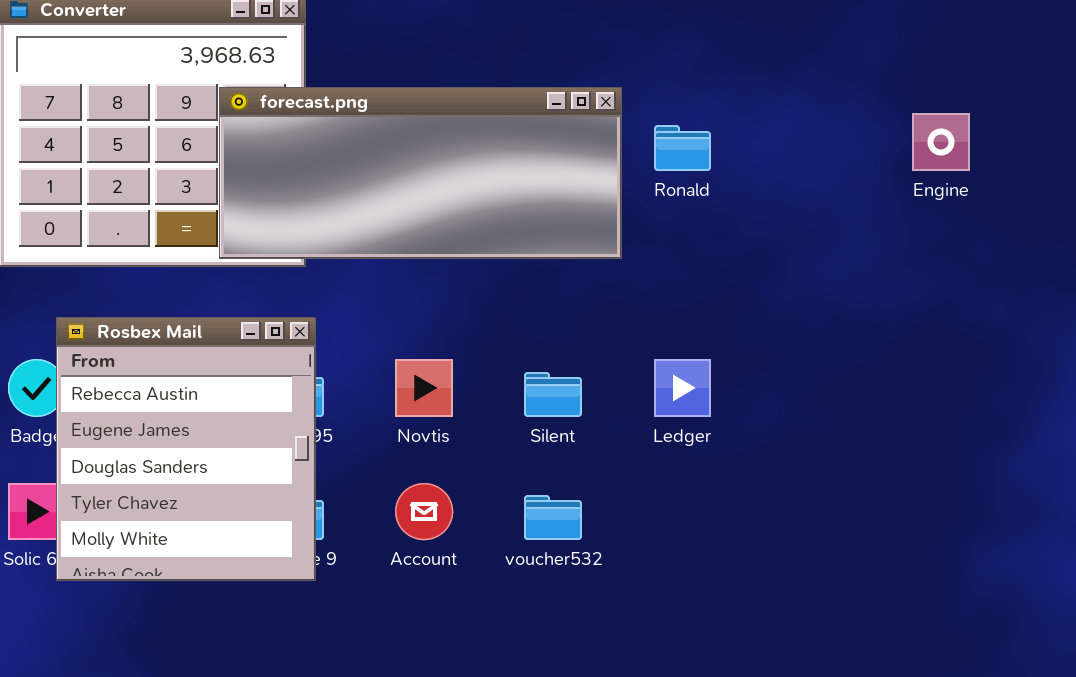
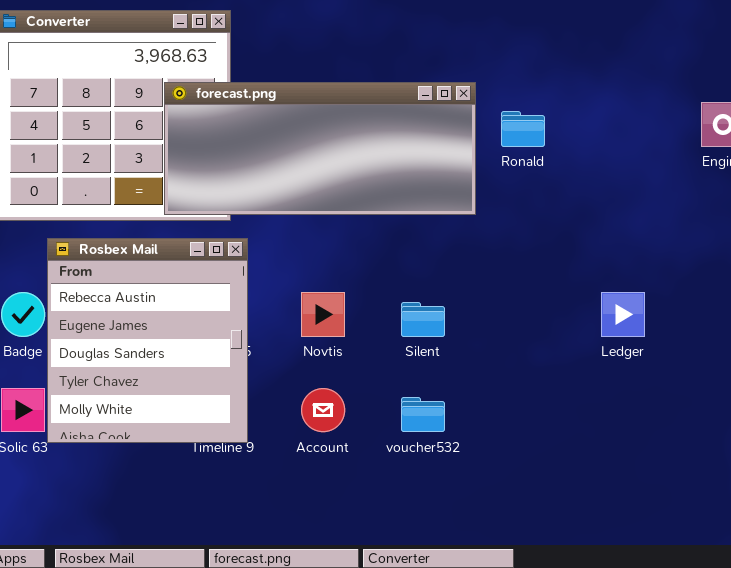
Rosbex Mail: [56,317,316,581] -> [47,238,248,443], moved
Ledger: [654,359,711,417] -> [601,292,645,337], moved

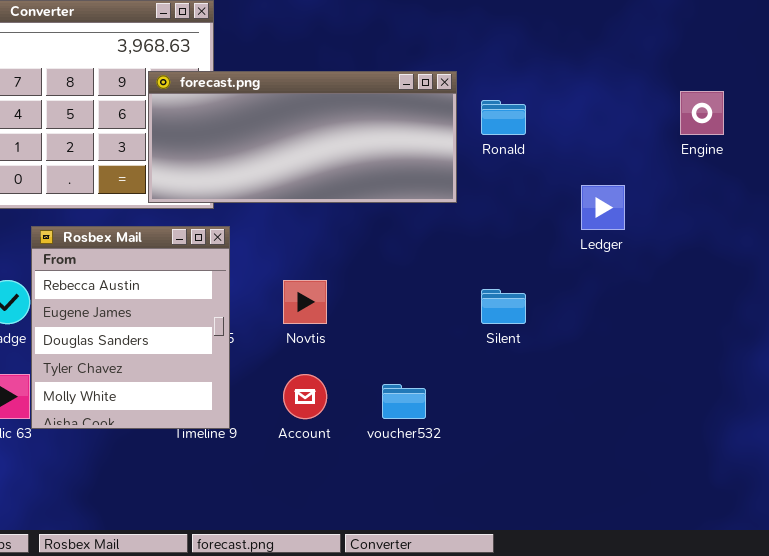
Ledger: [601,292,645,337] -> [581,185,625,230], moved
Silent: [401,302,445,337] -> [481,289,526,324], moved

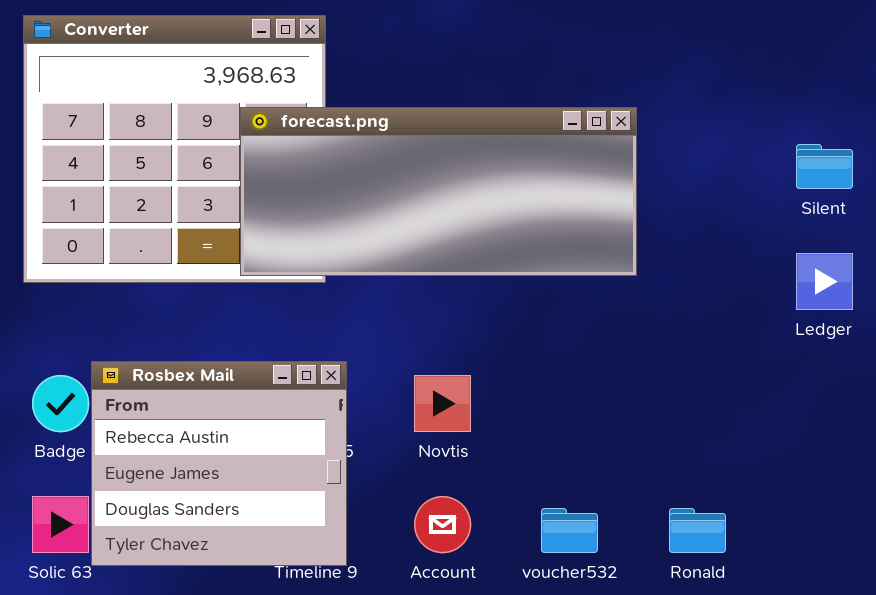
Ronald: [481,100,526,135] -> [669,508,726,553], moved
Rosbex Mail: [31,226,230,429] -> [91,361,347,566], resized
Silent: [481,289,526,324] -> [796,144,853,189], moved

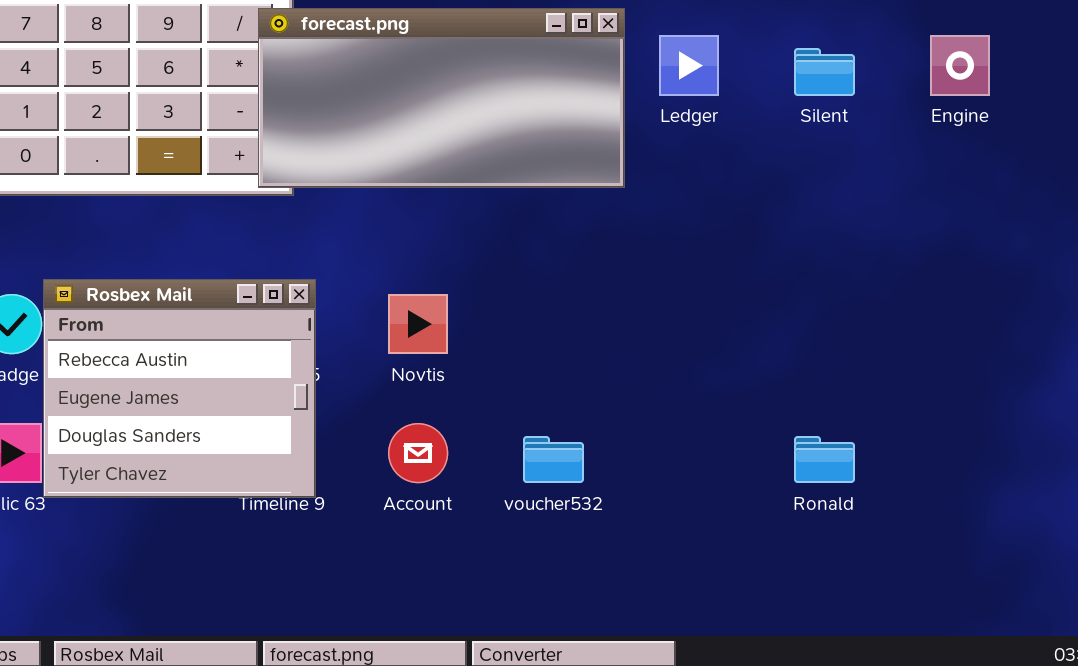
forecast.png: [240,107,637,276] -> [258,8,625,188], resized
Ledger: [796,253,853,310] -> [659,35,719,96], moved
Ronald: [669,508,726,553] -> [794,436,855,483], moved

